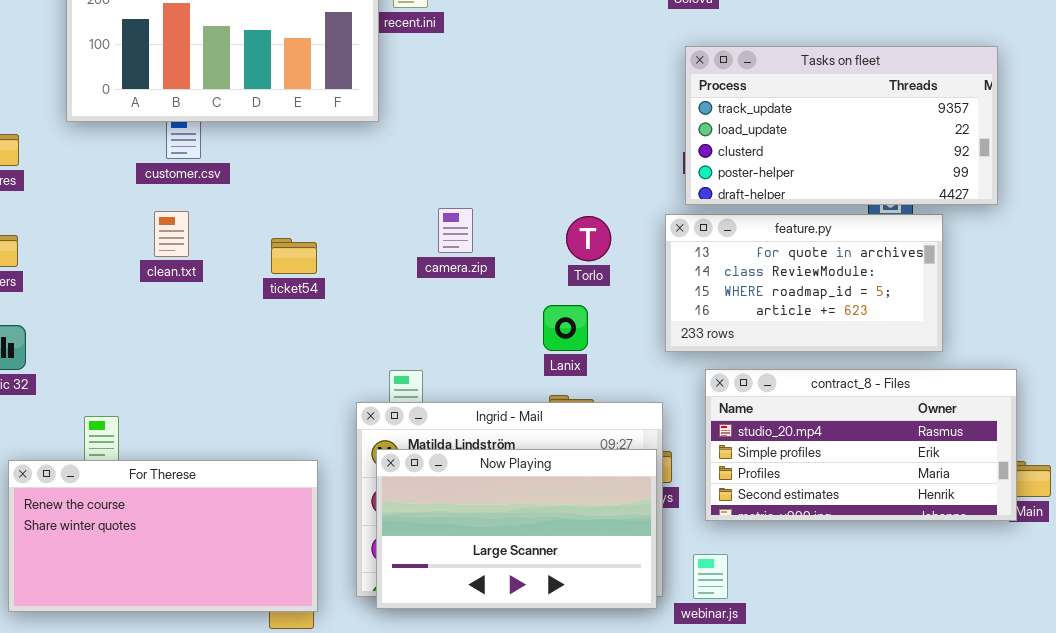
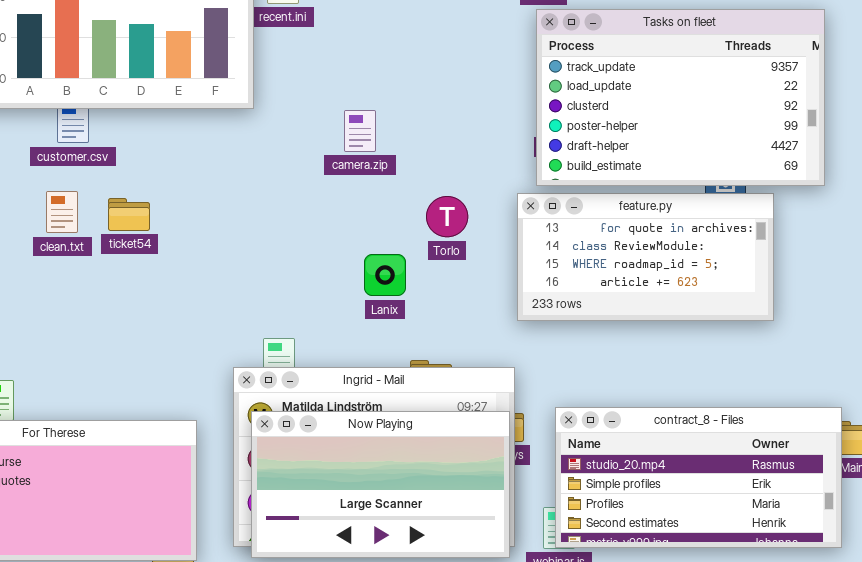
Tasks on fleet: [685,46,998,205] -> [536,9,825,186], resized
camera.zip: [438,208,473,253] -> [344,110,376,152], moved
ticket54: [271,238,317,274] -> [108,198,150,231], moved
Lanix: [543,305,588,351] -> [364,254,406,296], moved
contract_8 - Files: [705,369,1017,521] -> [555,407,842,548], moved

